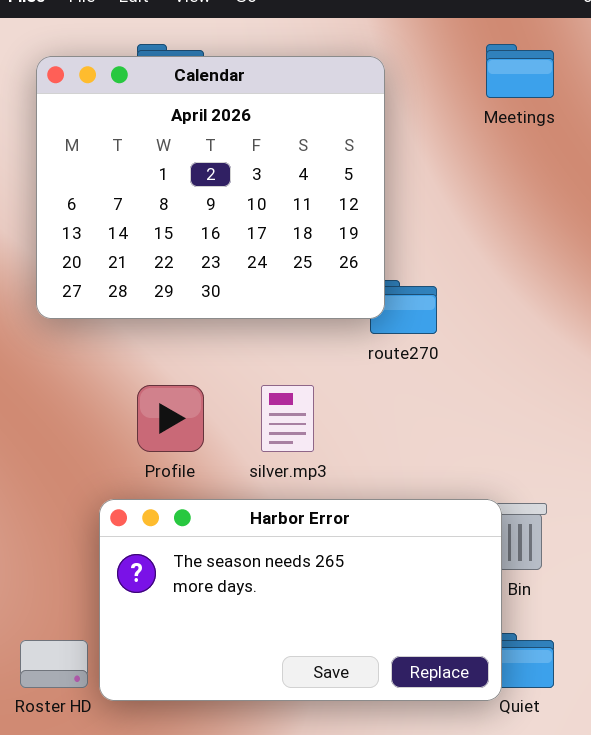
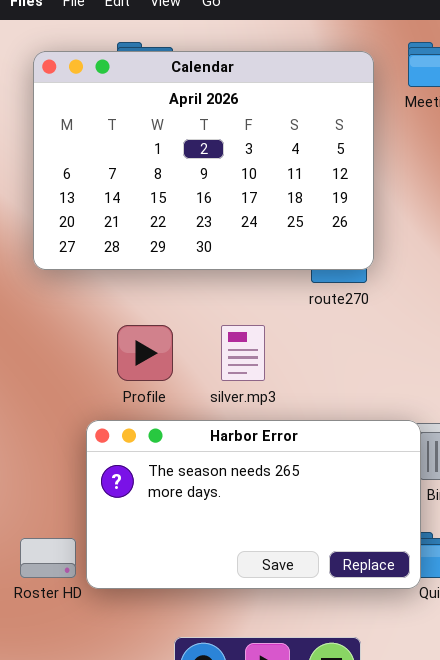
Calendar: [36,56,385,319] -> [33,51,374,270], resized

